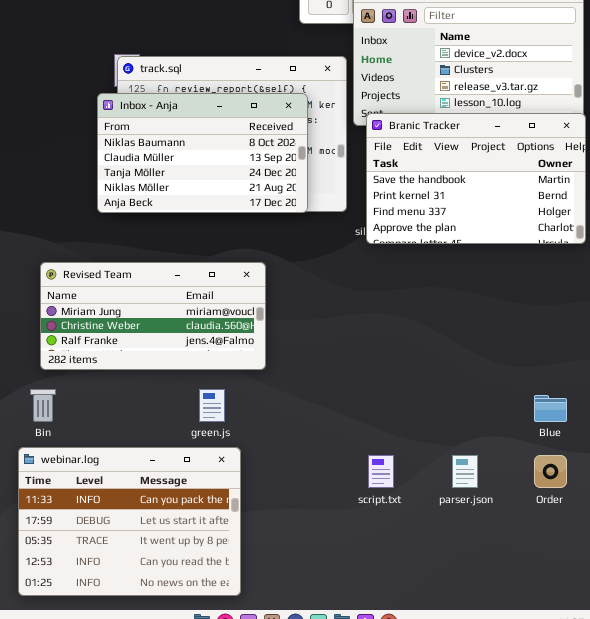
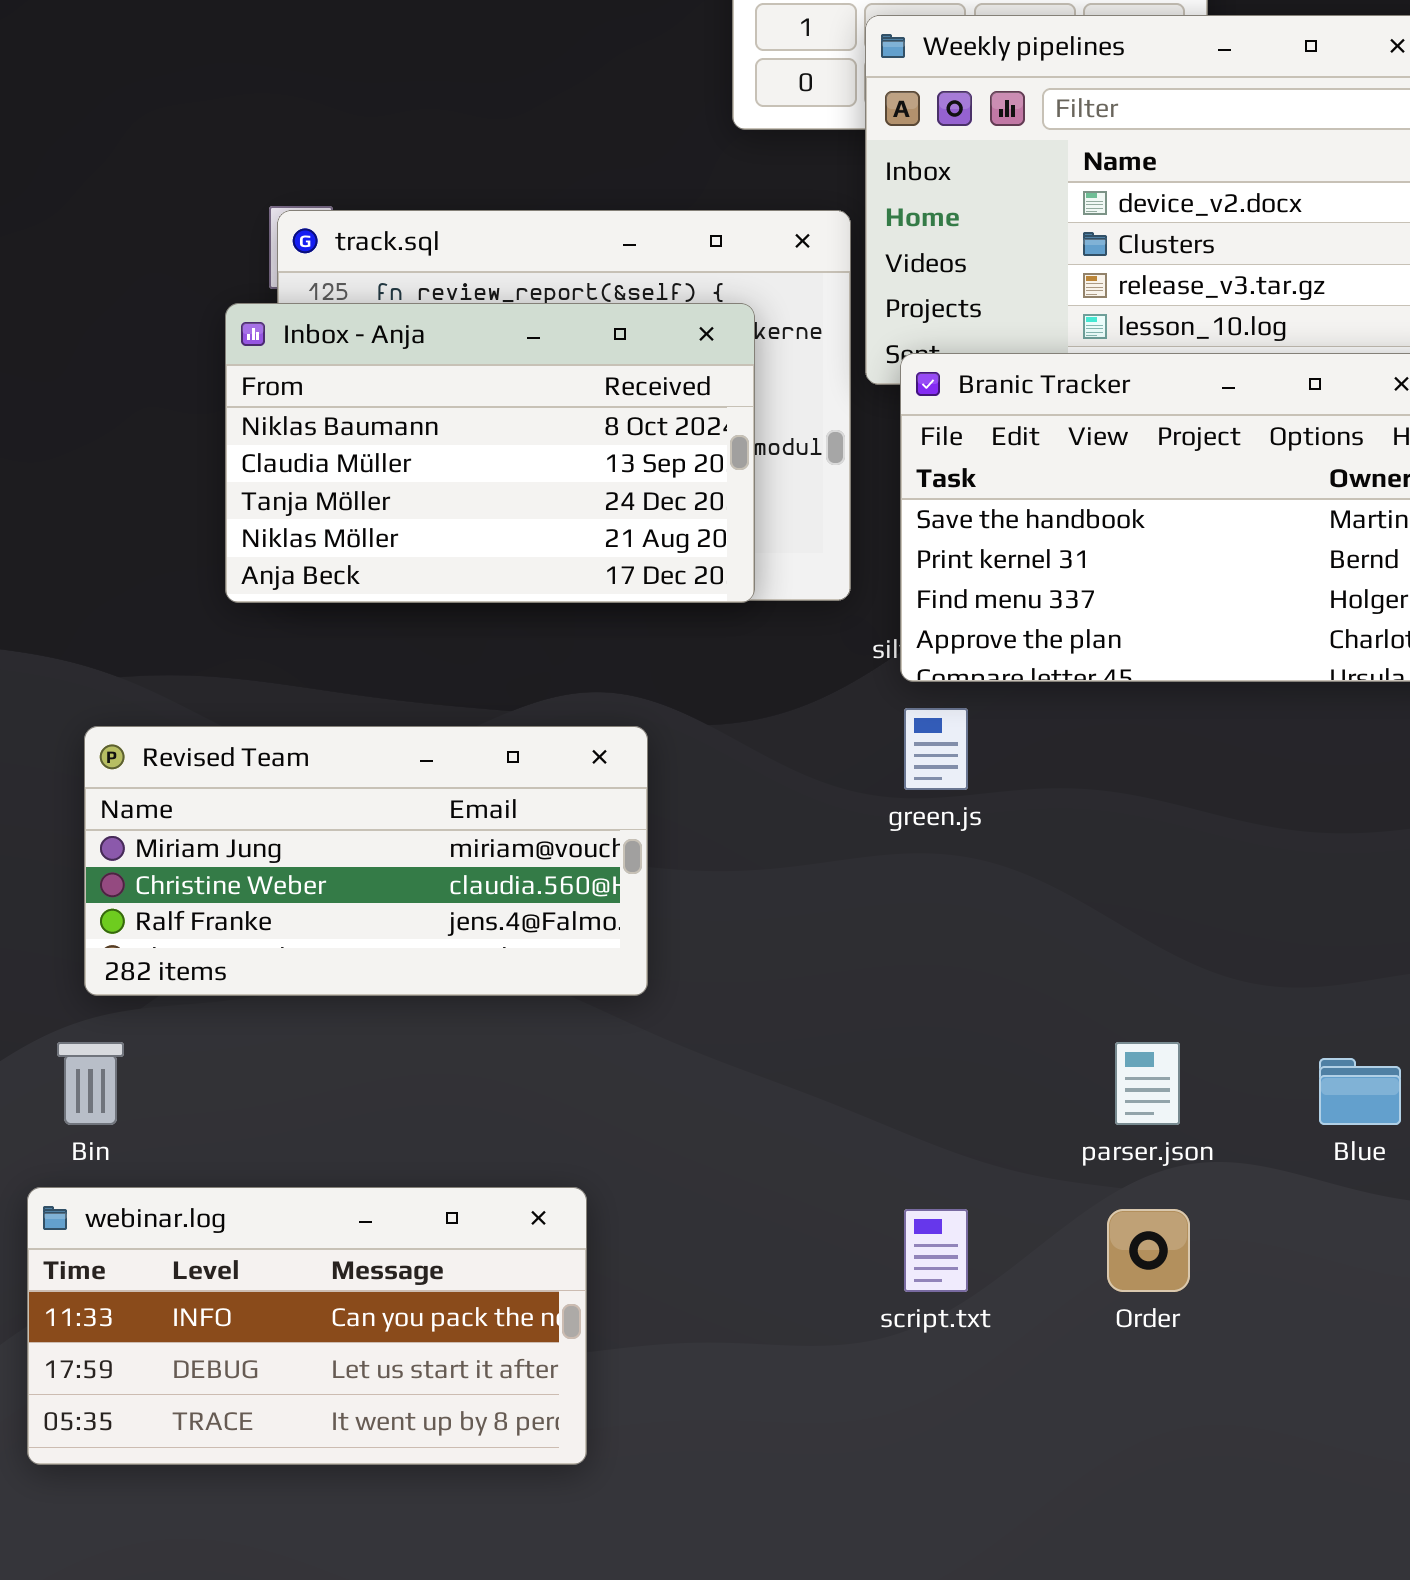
green.js: [199,389,225,422] -> [904,708,968,790], moved
webinar.log: [18,447,241,596] -> [27,1187,587,1465], resized
parser.json: [452,455,478,488] -> [1115,1042,1180,1125], moved
Order: [534,455,567,488] -> [1107,1209,1190,1292], moved

